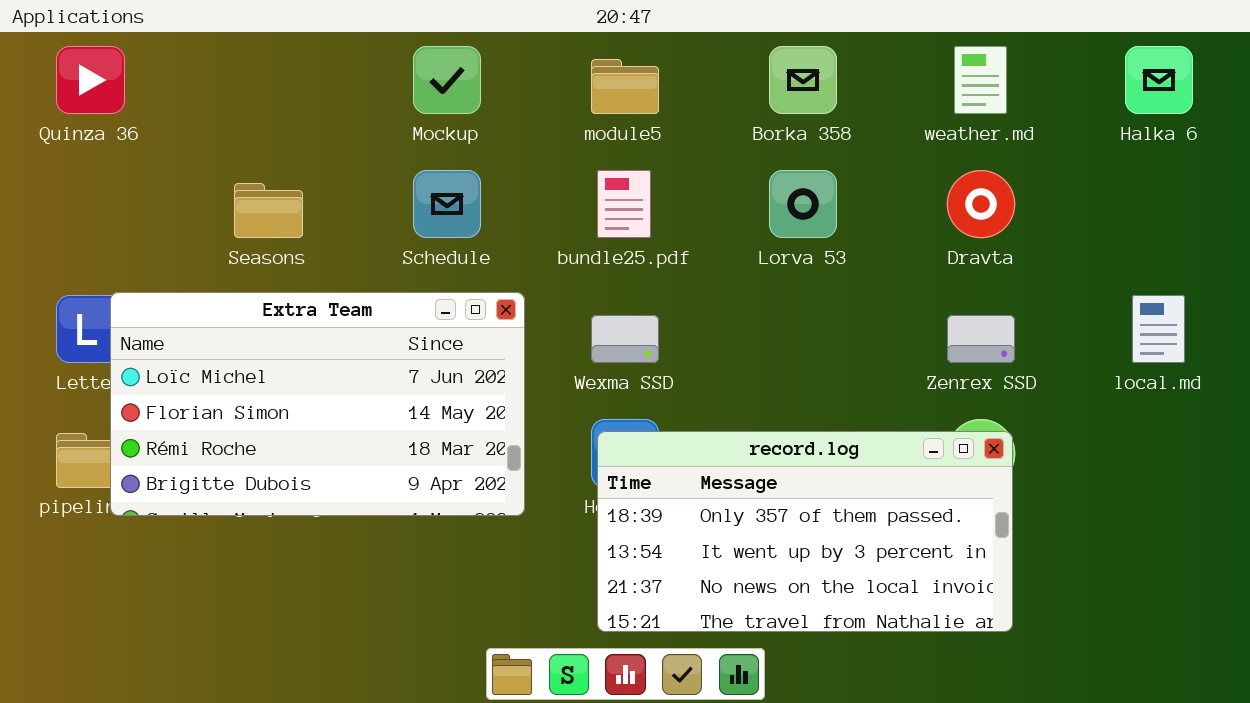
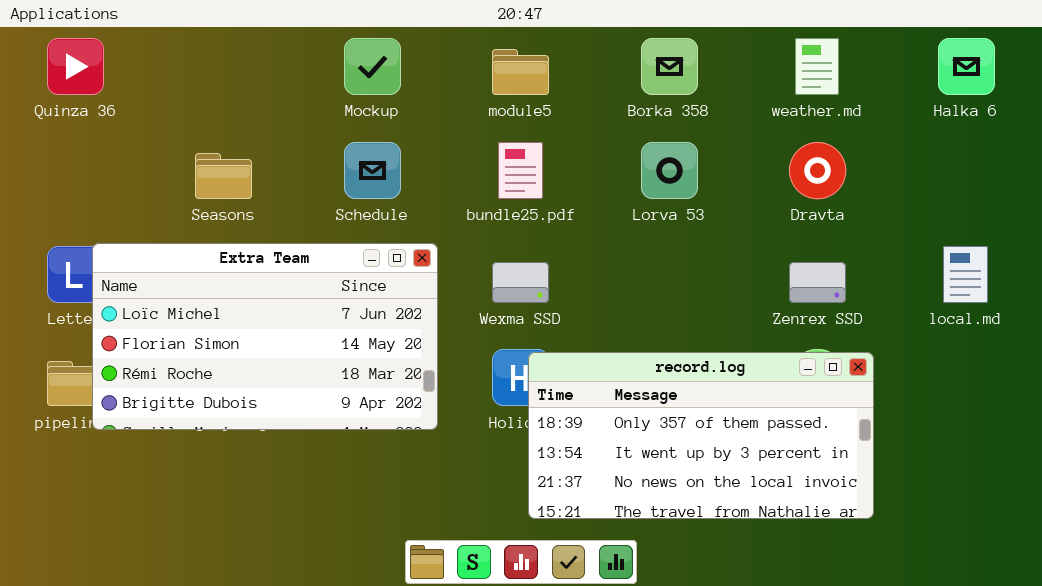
record.log: [597,431,1013,632] -> [528,352,874,519], moved

